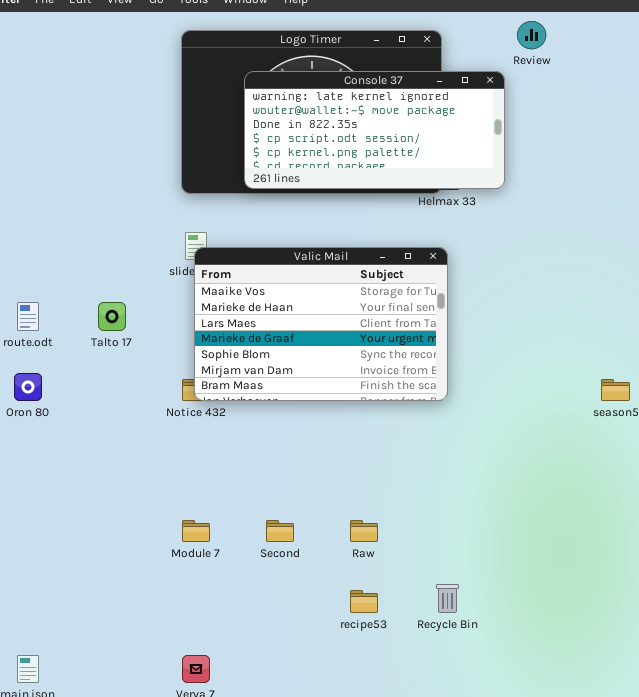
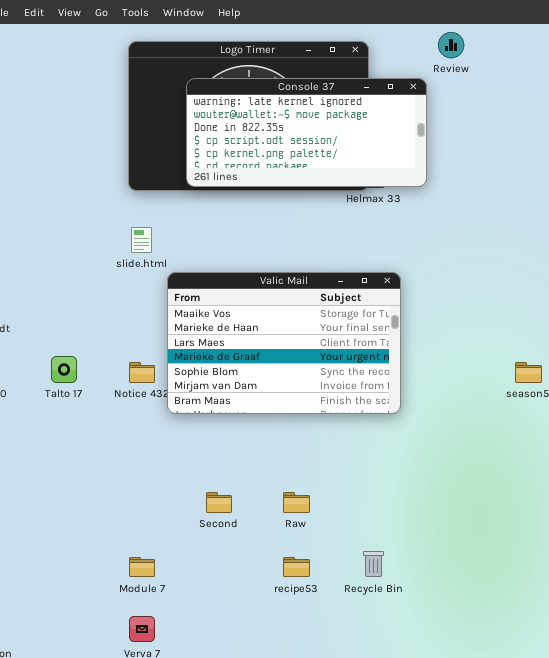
Valic Mail: [194,247,448,401] -> [167,272,401,414], moved
Talto 17: [98,302,126,331] -> [51,356,77,383], moved
Module 7: [182,520,210,542] -> [129,557,155,577], moved

